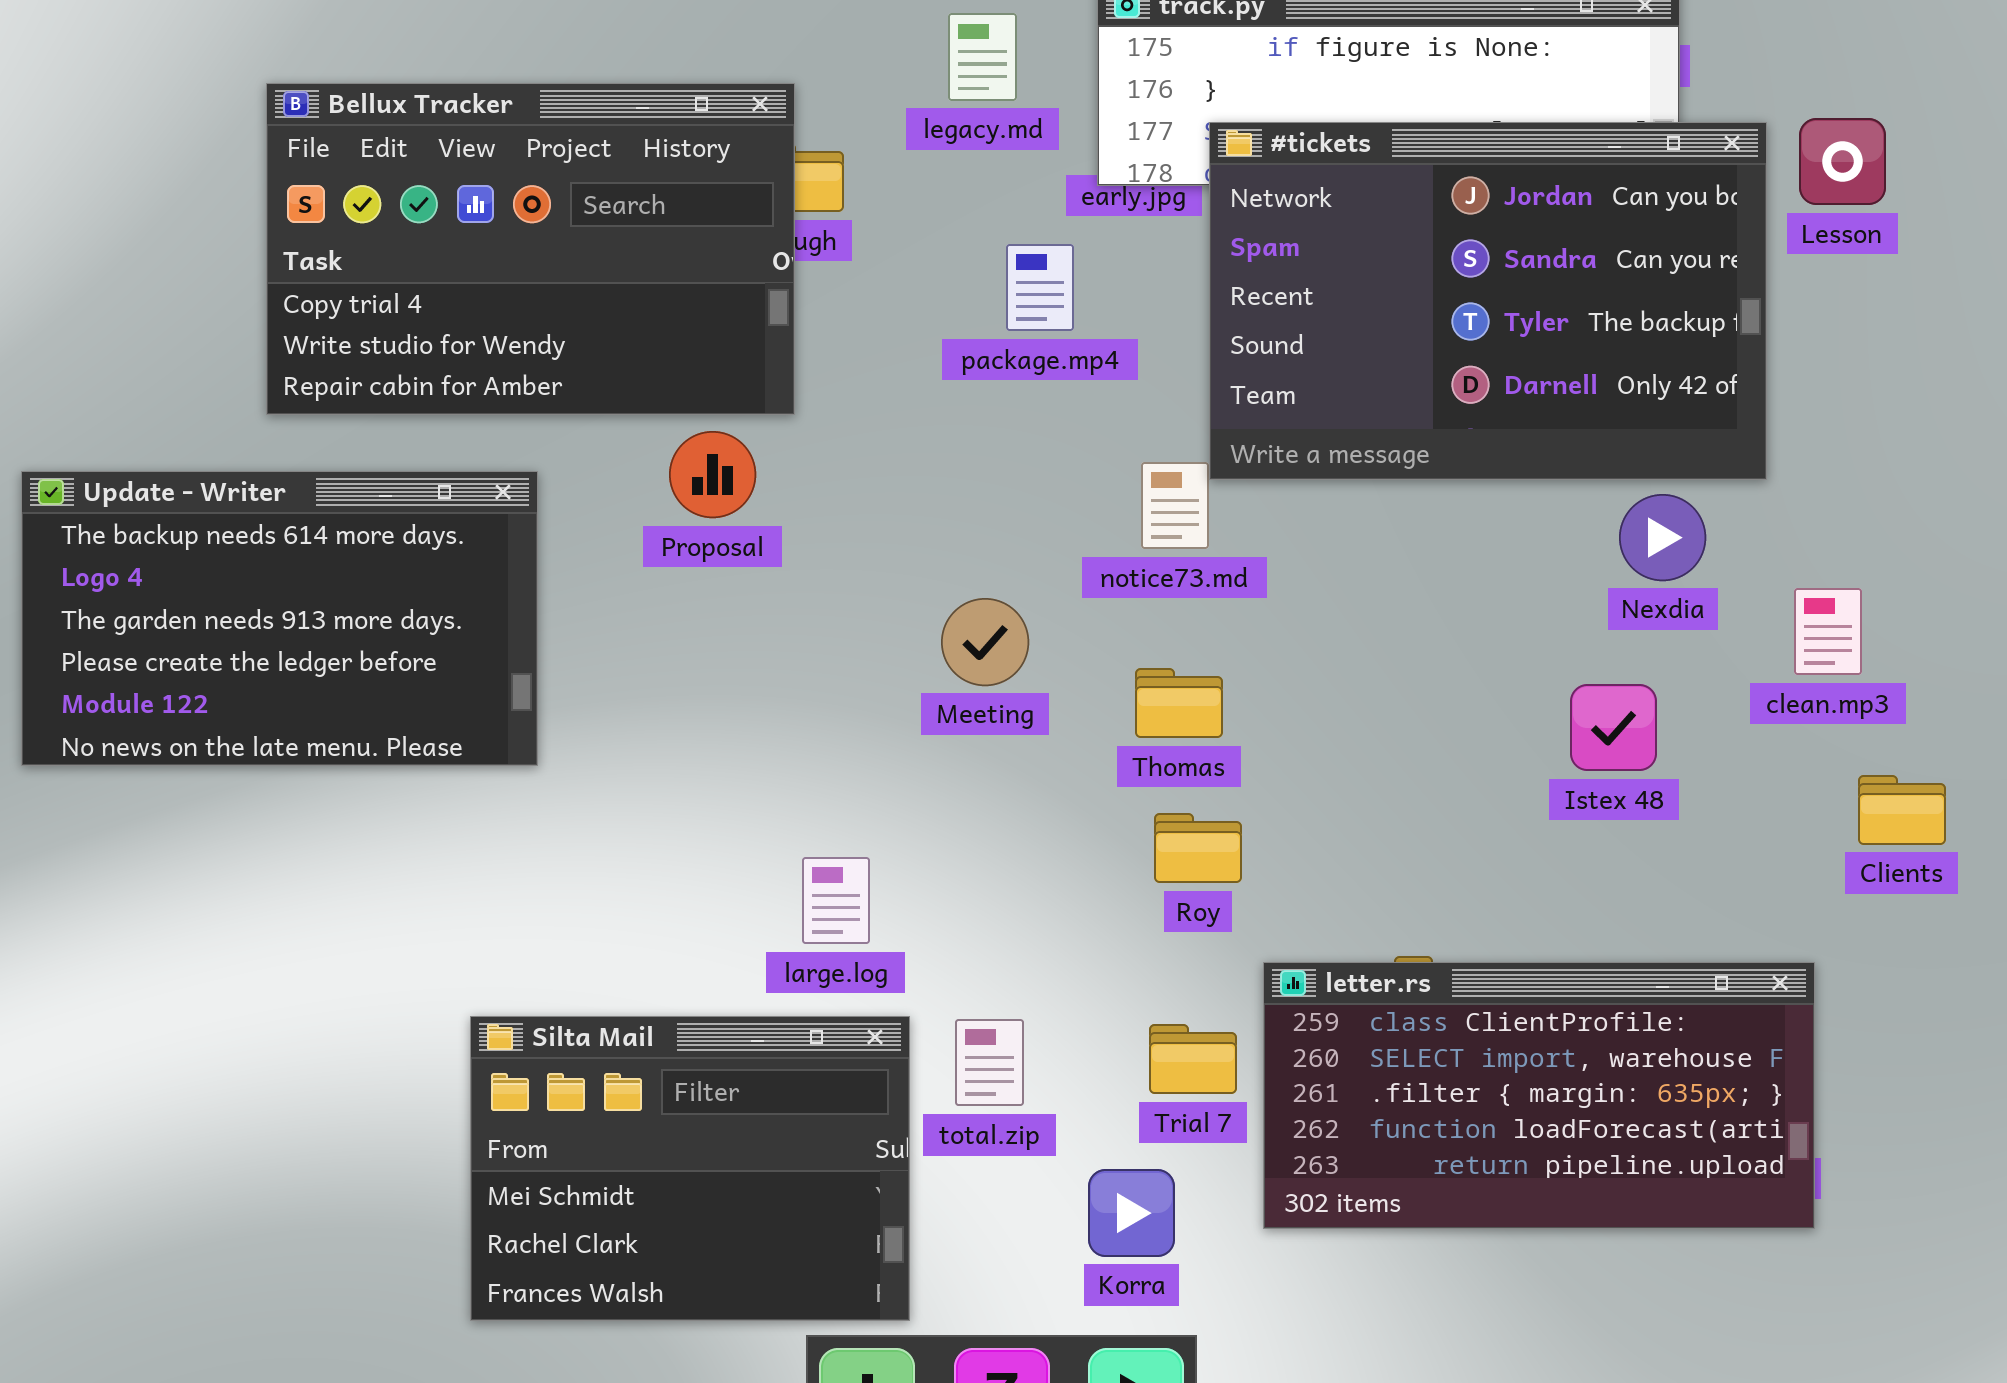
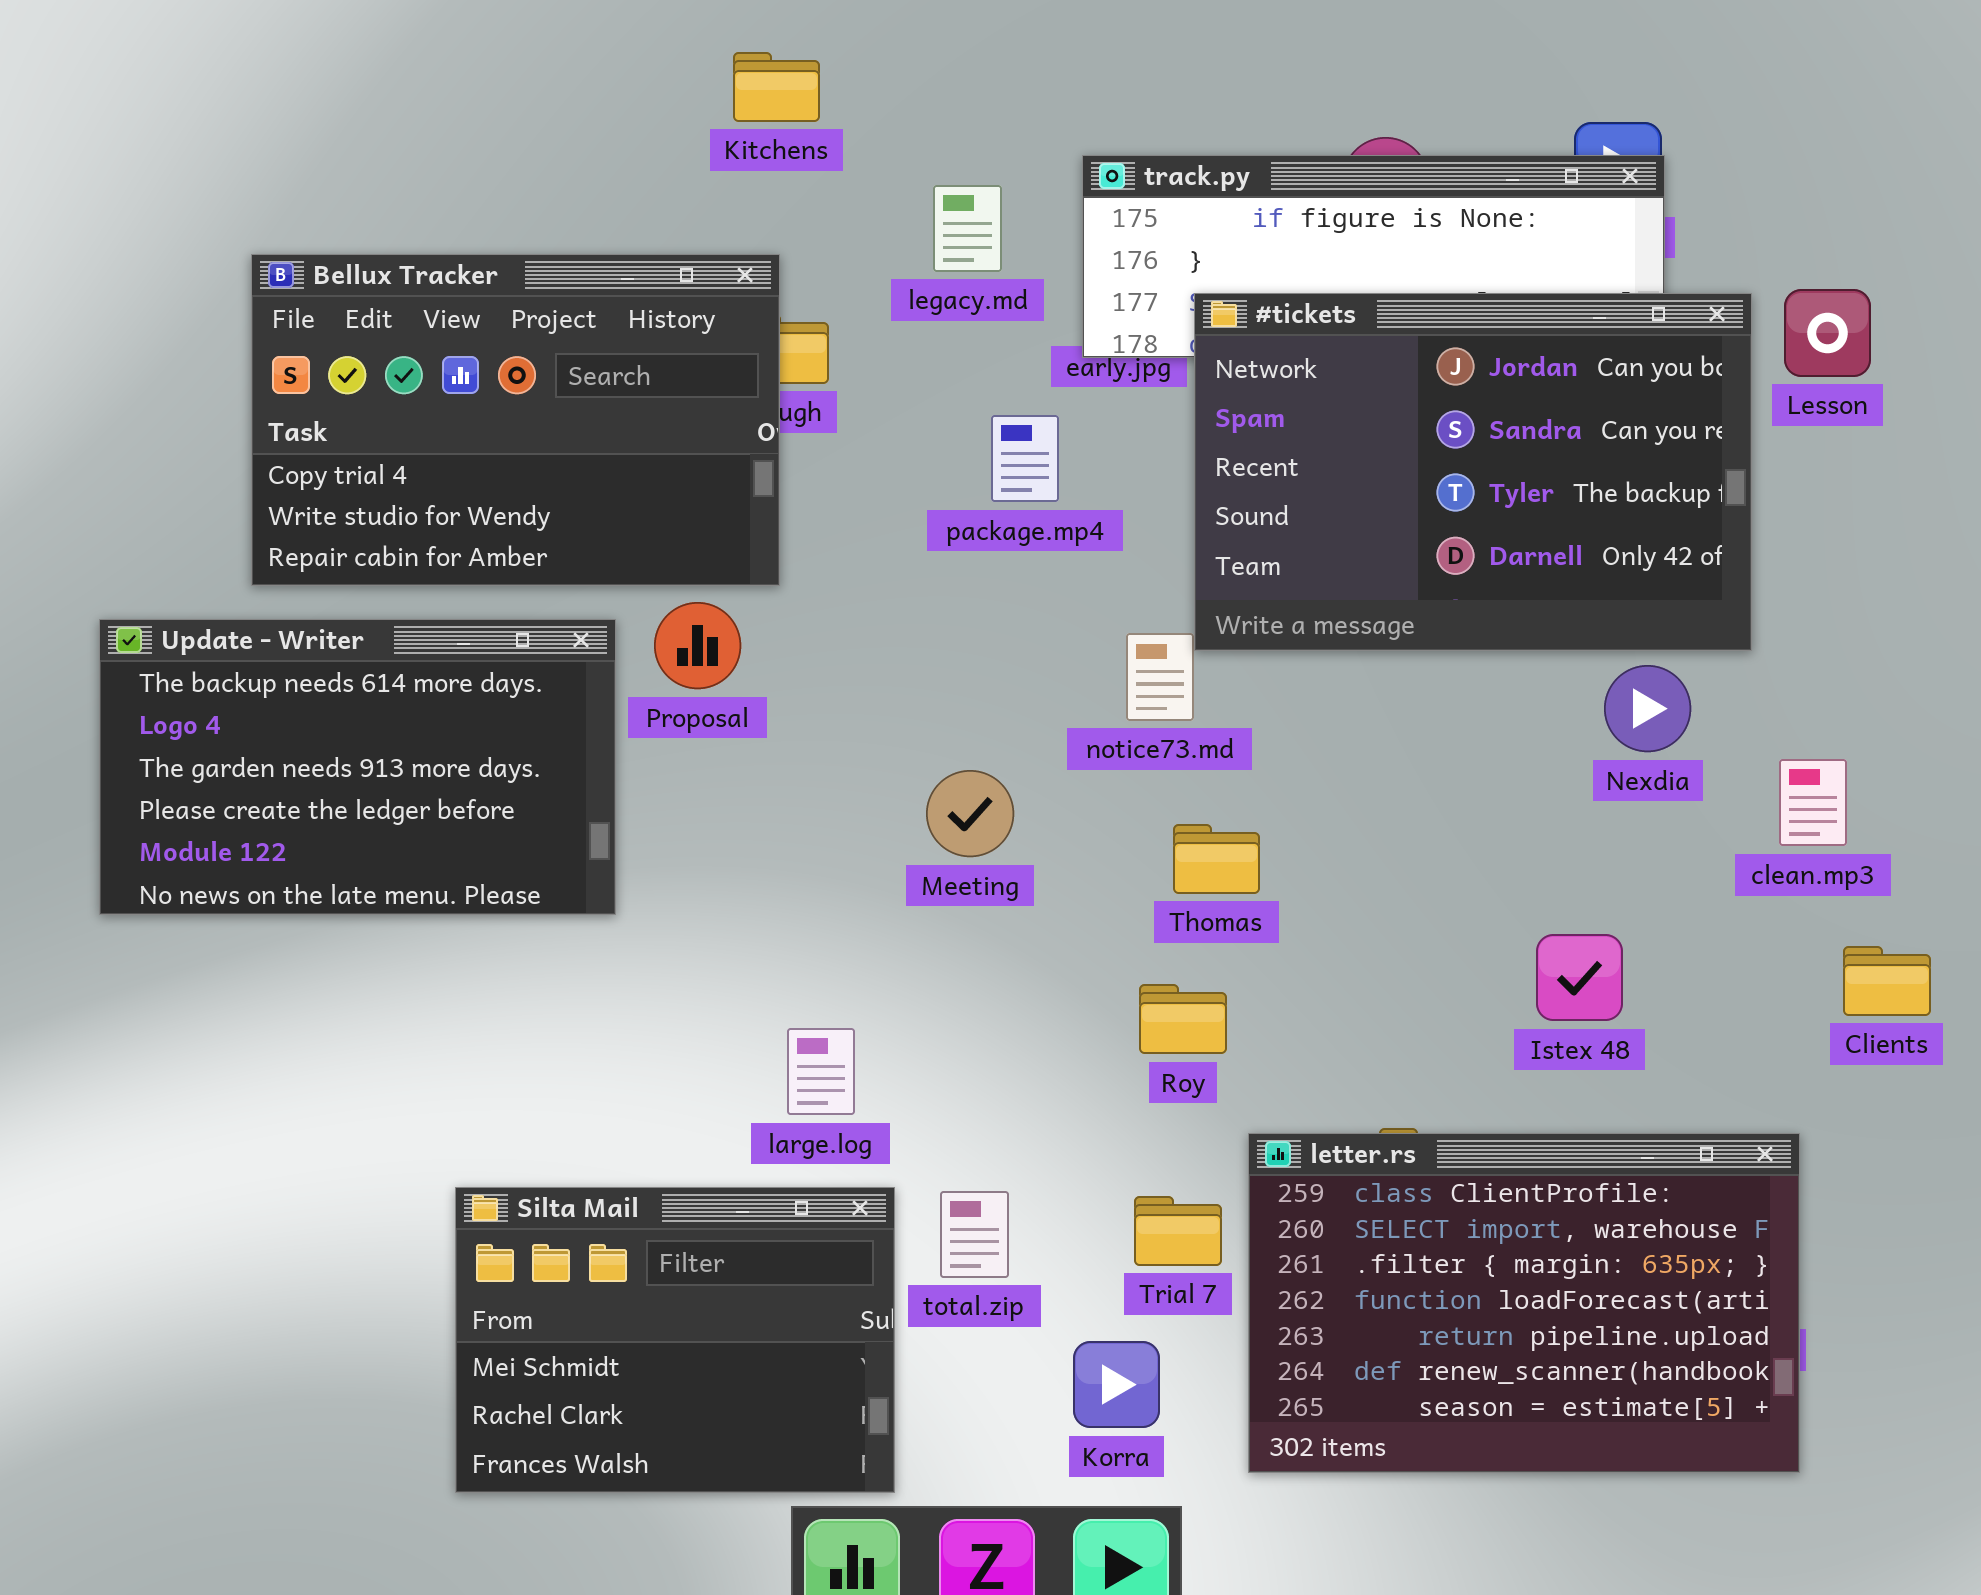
Update - Writer: [21,471,538,766] -> [99,619,616,915], moved
Thomas: [1135,668,1223,738] -> [1173,824,1260,894], moved
Istex 48: [1570,684,1657,771] -> [1536,934,1623,1021], moved
letter.rs: [1263,962,1815,1229] -> [1248,1133,1800,1473], resized

